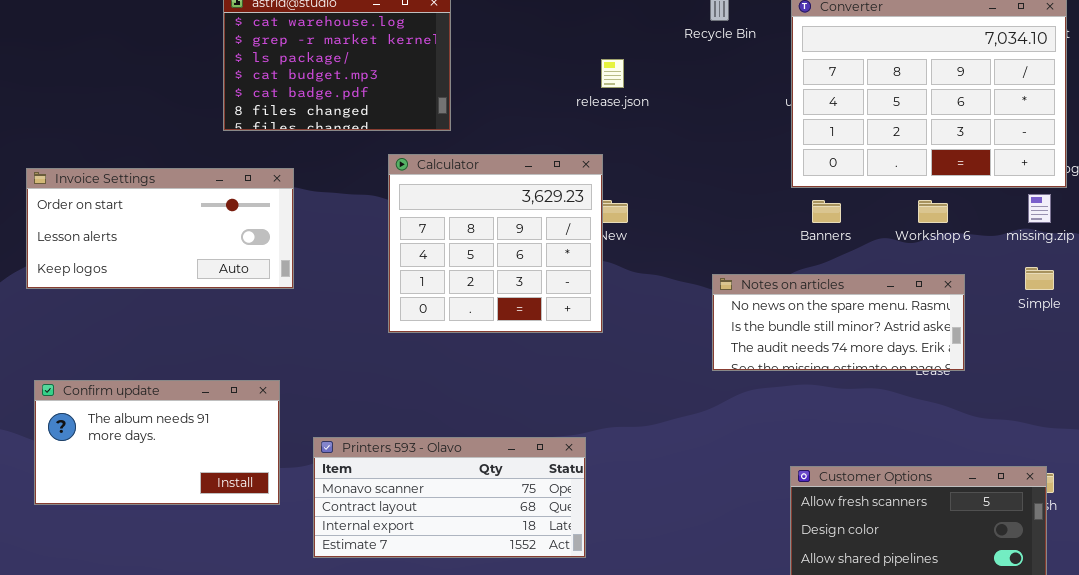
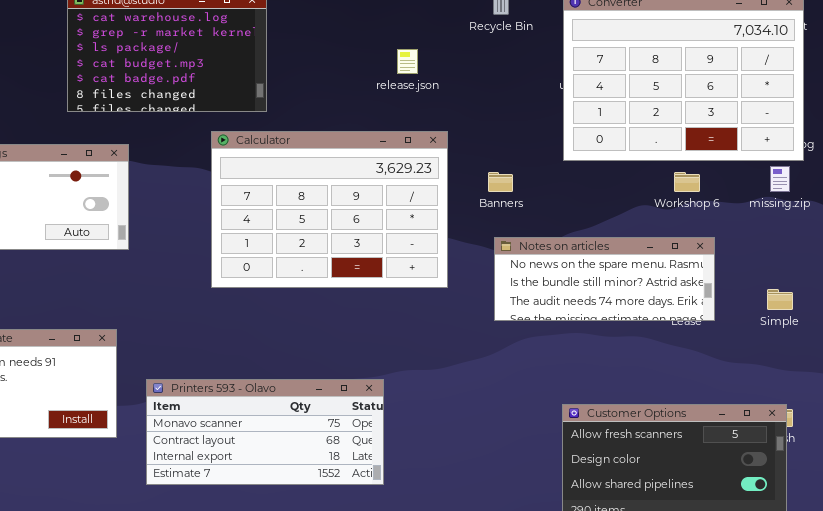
Calculator: [388,154,603,333] -> [211,131,448,288], resized
Banners: [812,200,841,223] -> [488,172,513,192], moved
Simple: [1025,267,1054,290] -> [767,289,793,310], moved

